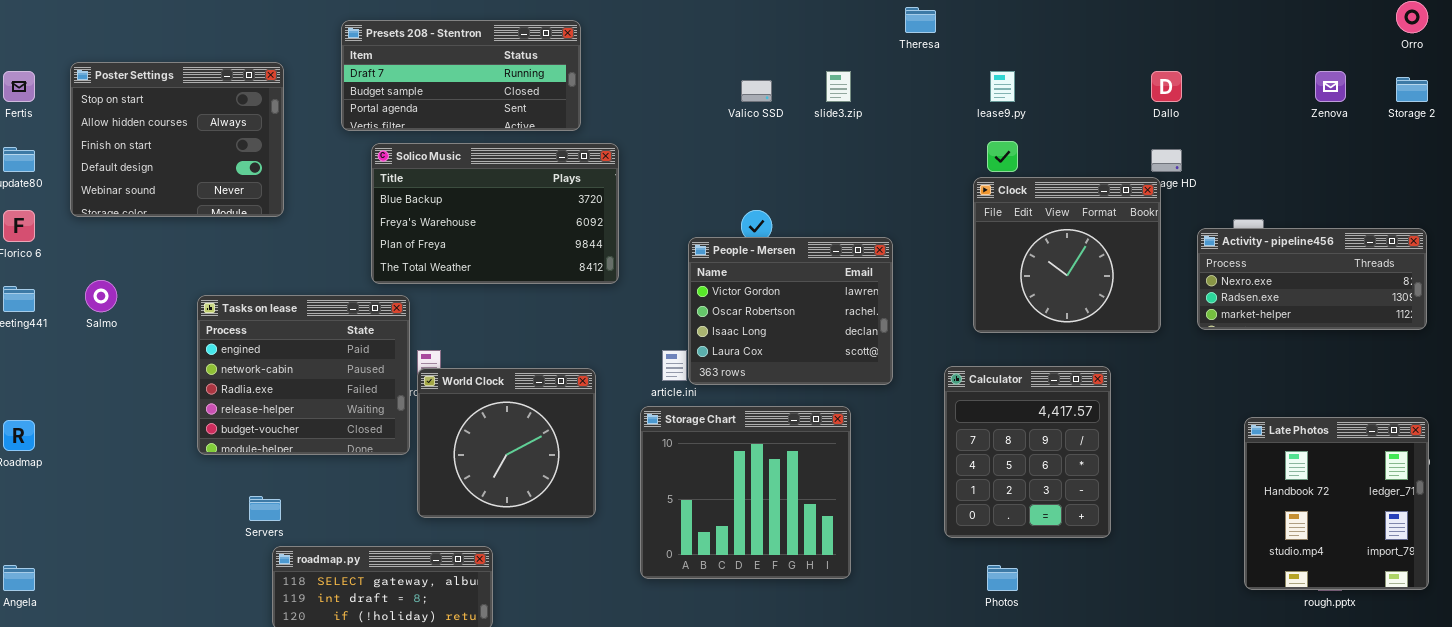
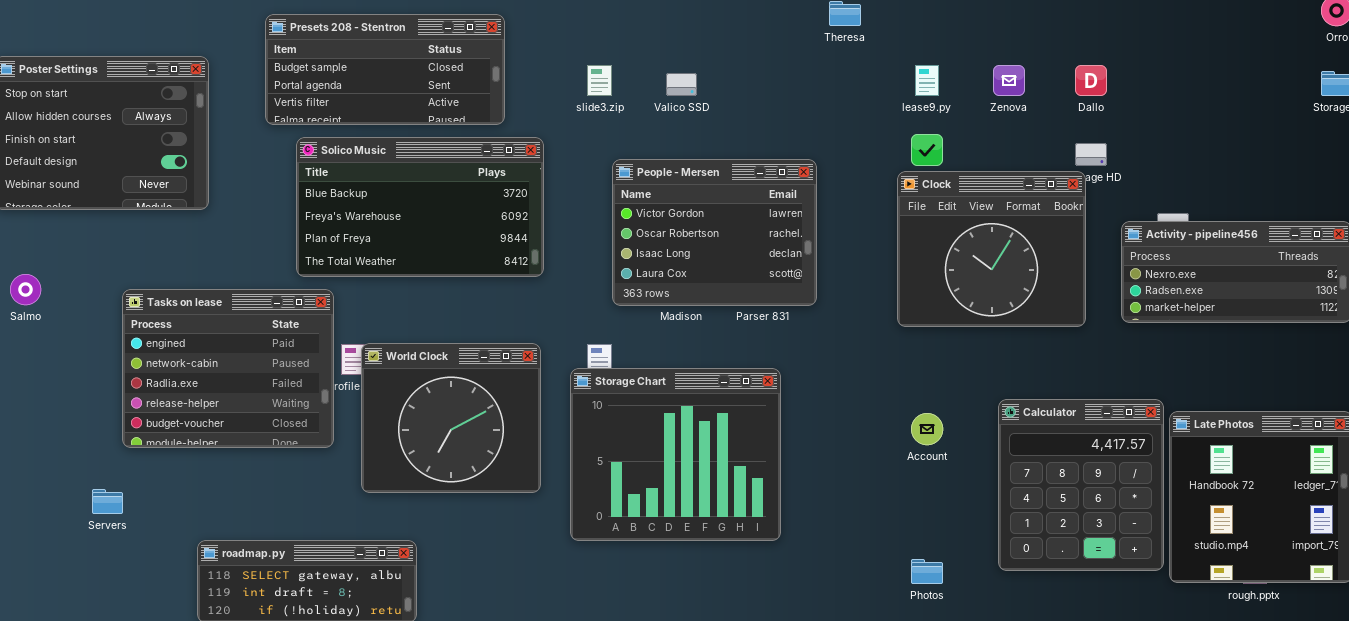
Presets 208 - Stentron: [341,20,581,131] -> [265,14,505,125], scrolled down 1 row
slide3.zip: [826,71,851,102] -> [587,65,612,96], moved
Zenova: [1315,71,1346,102] -> [993,65,1025,96], moved
People - Mersen: [688,237,893,385] -> [612,159,817,306], moved
Calculator: [944,366,1111,538] -> [998,399,1164,571], moved
World Clock: [417,368,596,518] -> [361,343,541,493], moved
Storage Chart: [640,406,851,579] -> [570,368,781,541], moved
Servers: [249,496,281,521] -> [92,489,123,514], moved

